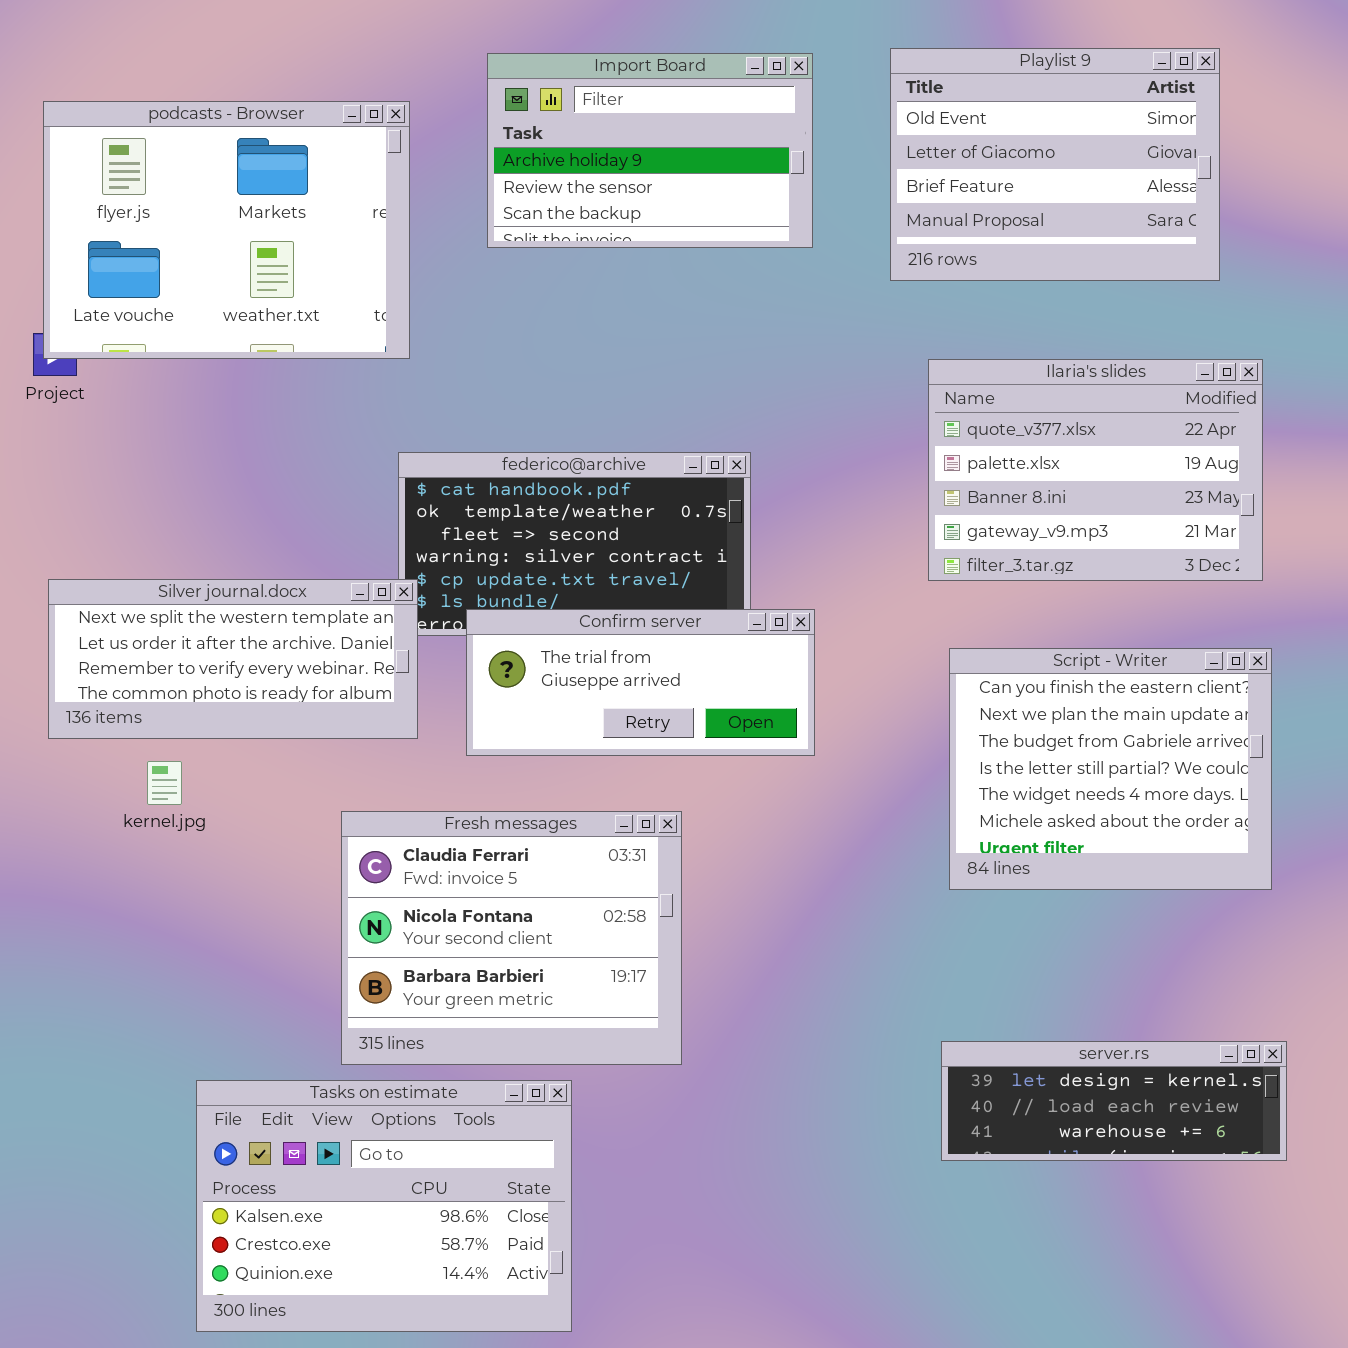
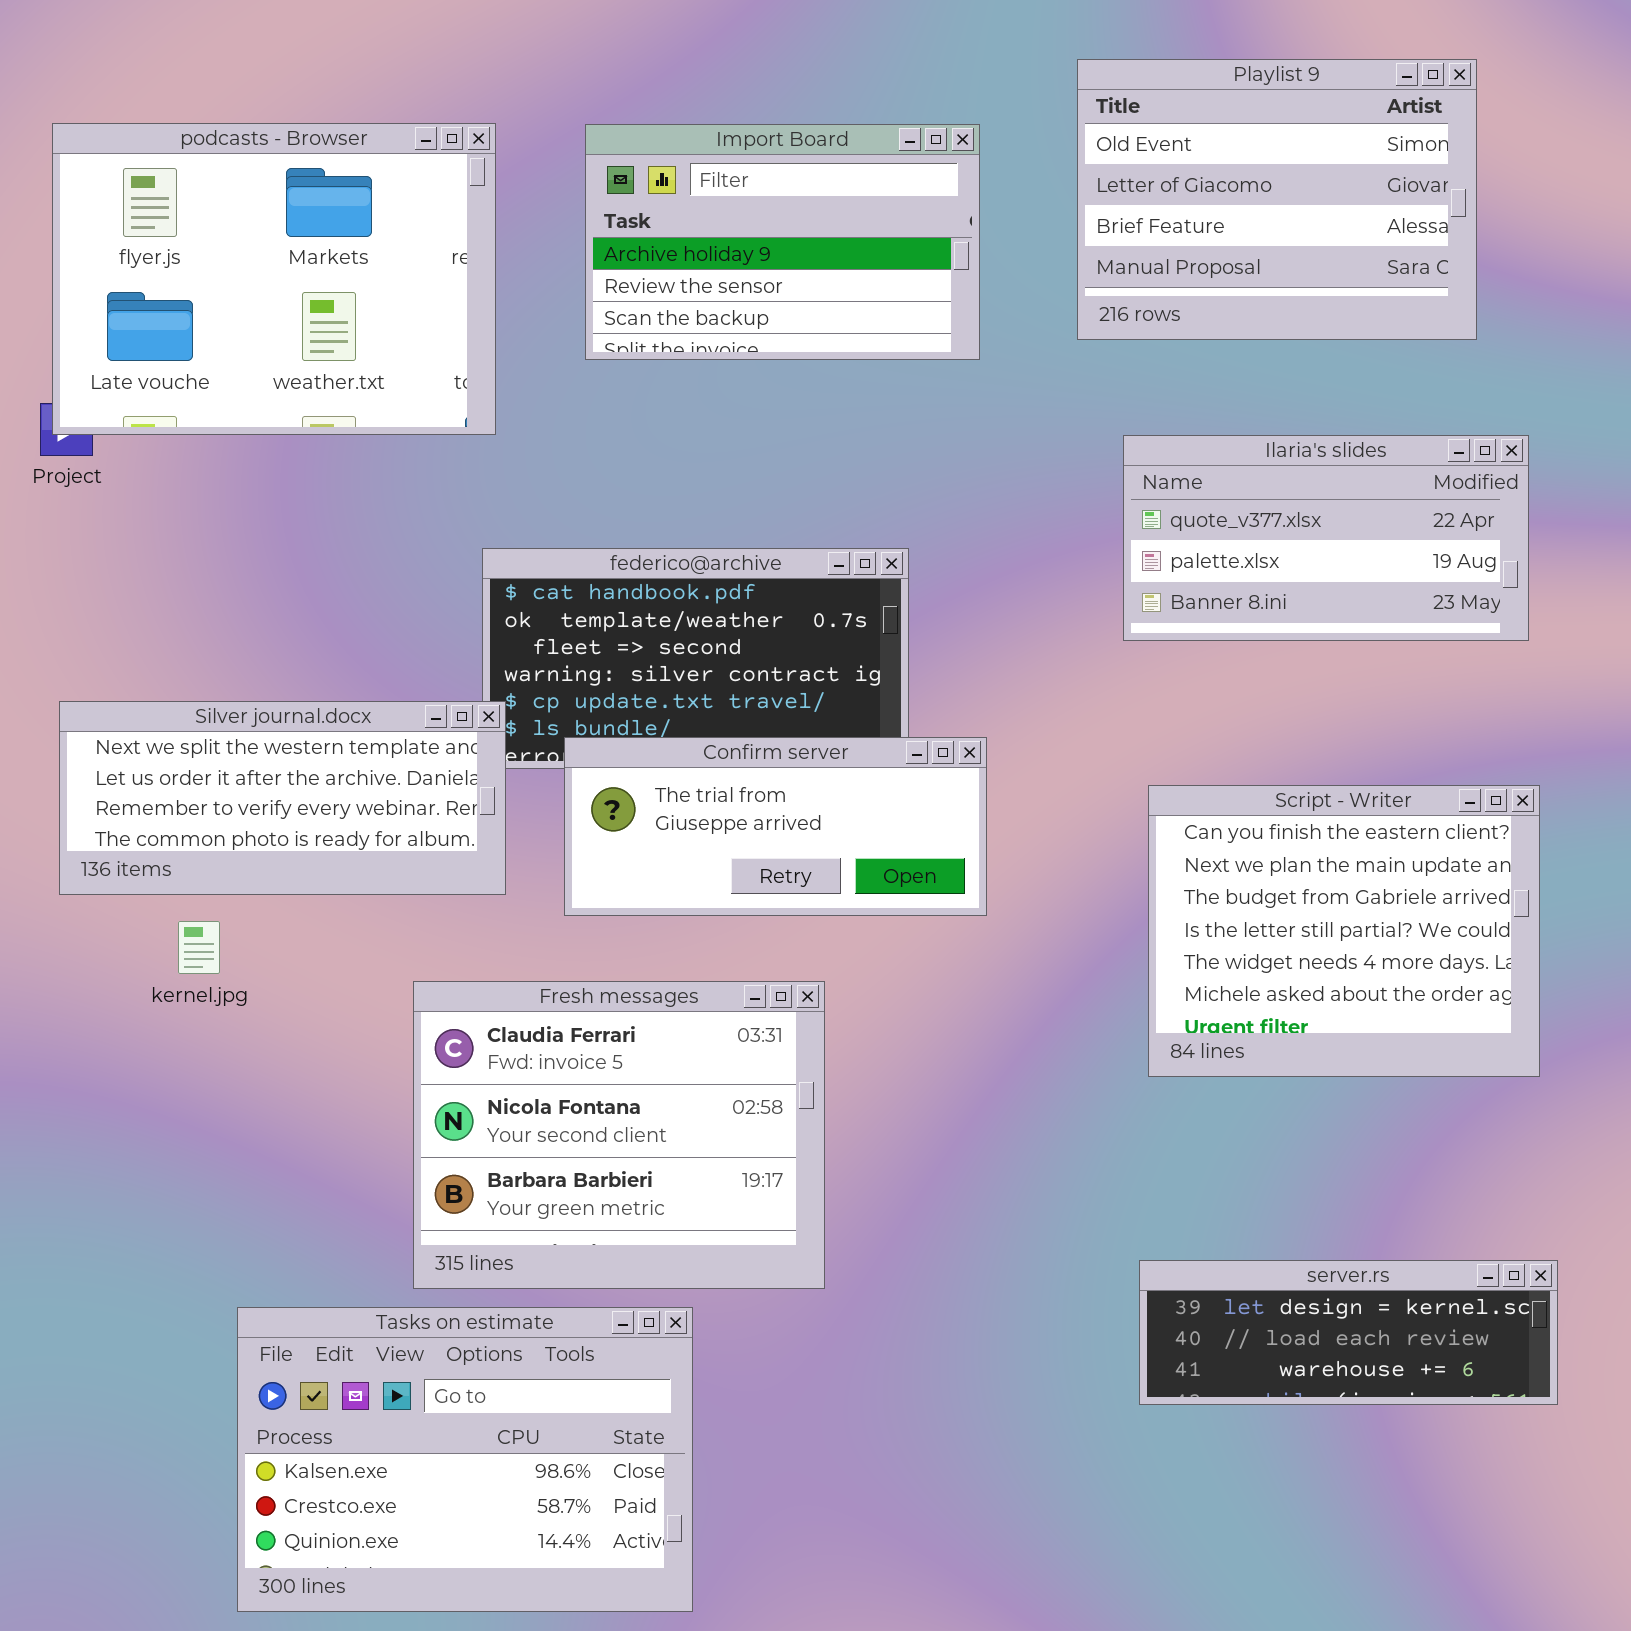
Import Board: [487,53,813,248] -> [585,124,980,360], moved
Ilaria's slides: [928,359,1263,581] -> [1123,435,1529,641], resized

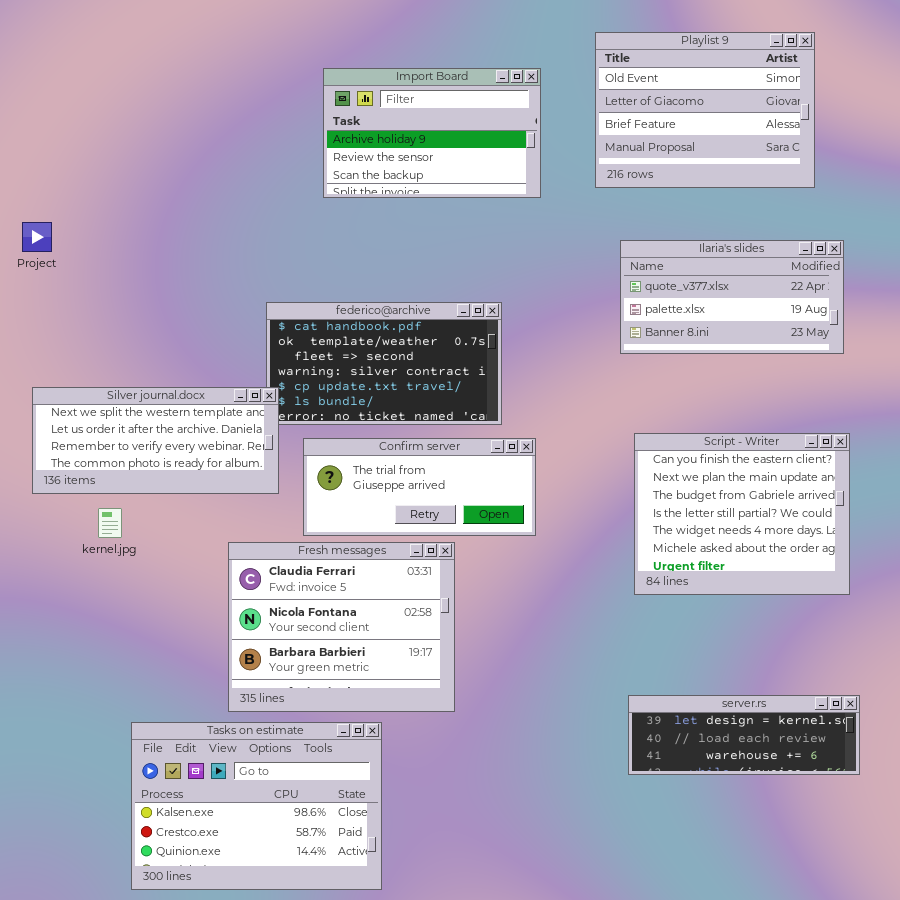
podcasts - Browser: [52,123,496,435] -> none, closed
Confirm server: [564,737,987,916] -> [303,438,536,536], moved

